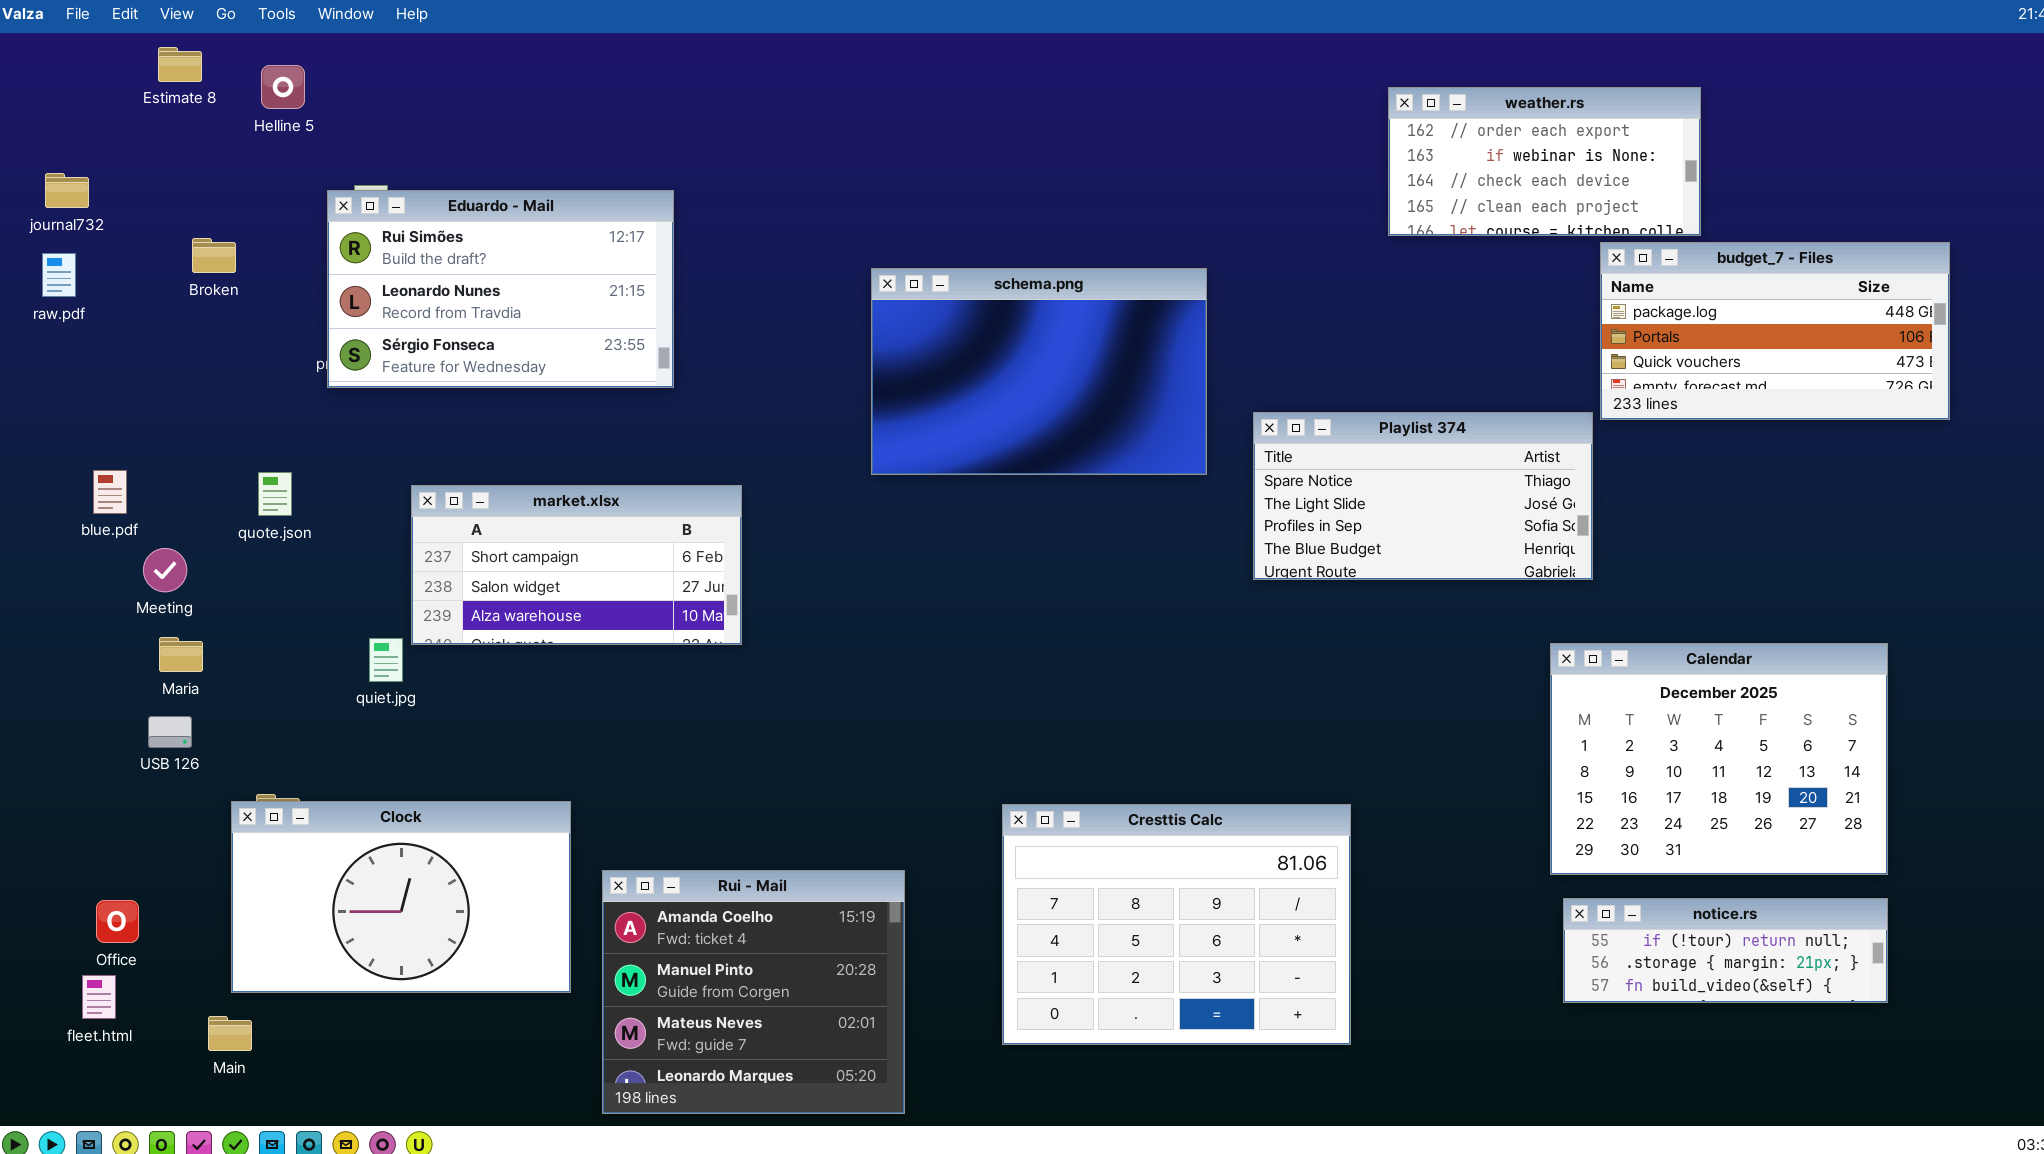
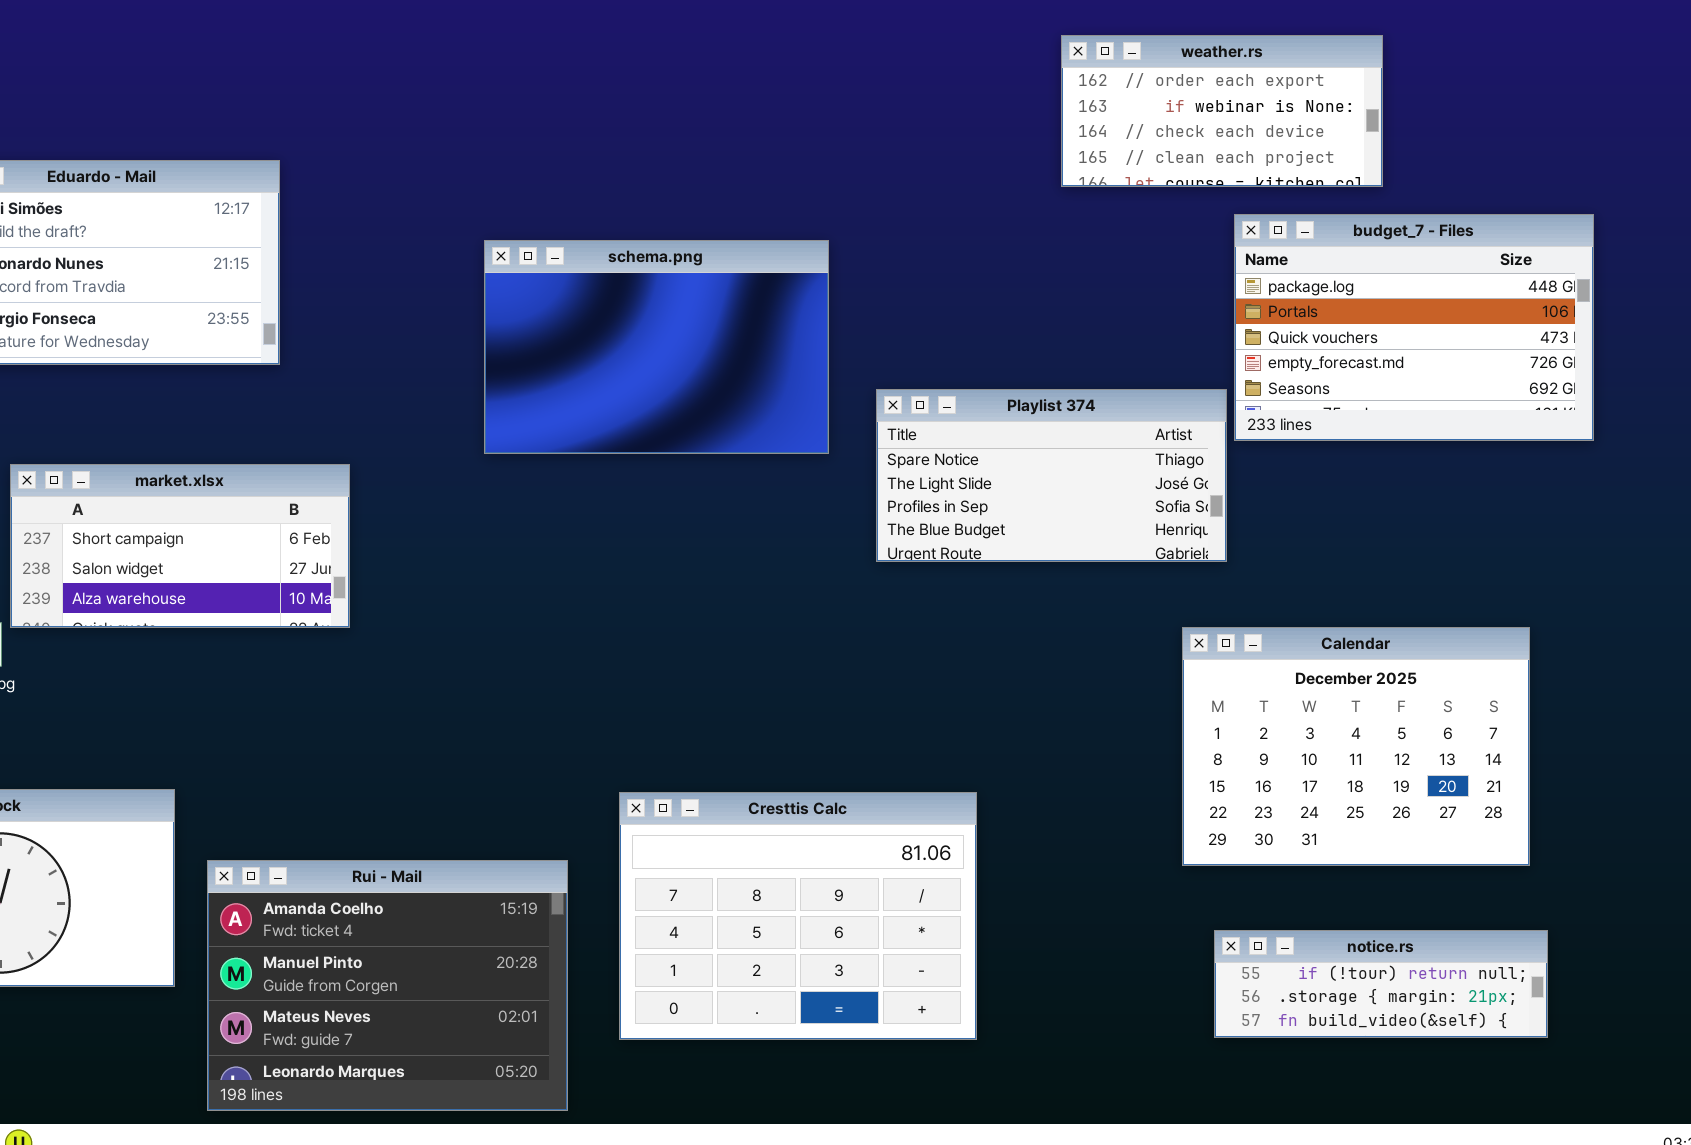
weather.rs: [1388,87,1701,236] -> [1061,35,1383,187], moved
budget_7 - Files: [1600,242,1950,420] -> [1234,214,1594,441], resized
Rui - Mail: [602,870,905,1114] -> [207,860,568,1111], resized
notice.rs: [1563,898,1888,1003] -> [1214,930,1548,1038], moved

